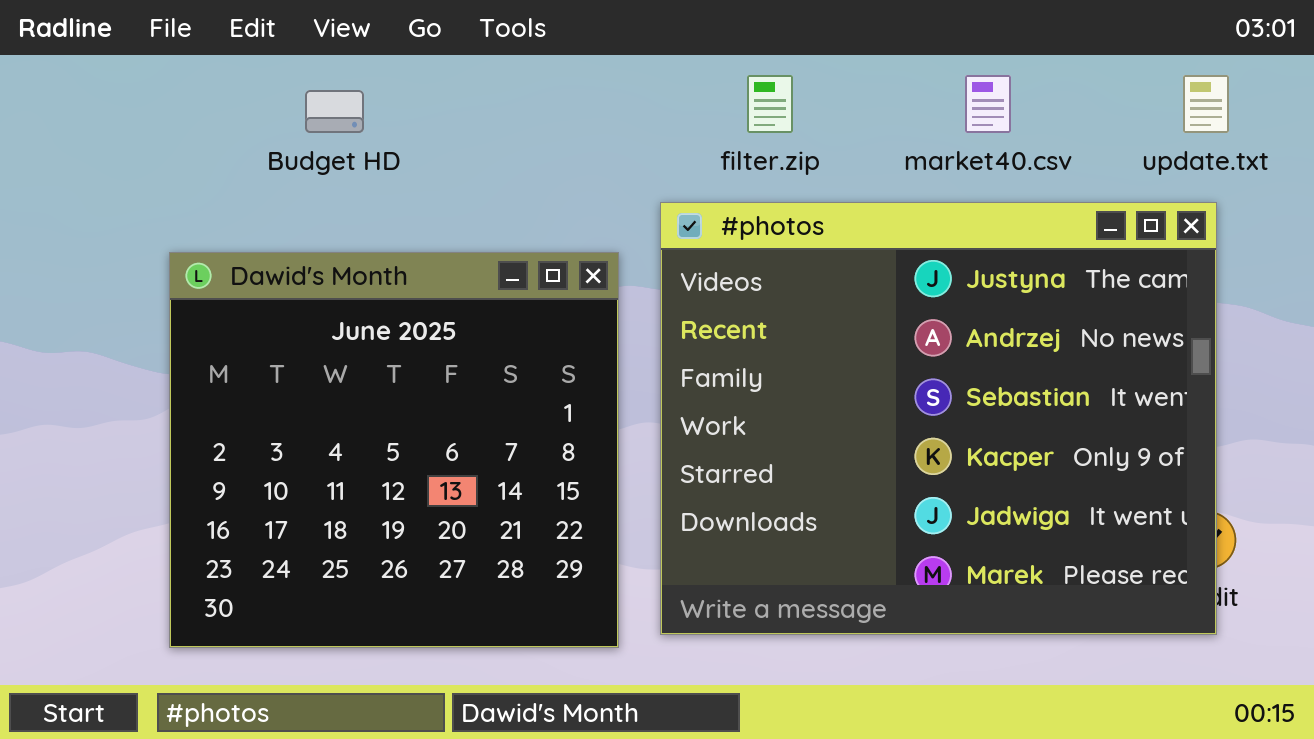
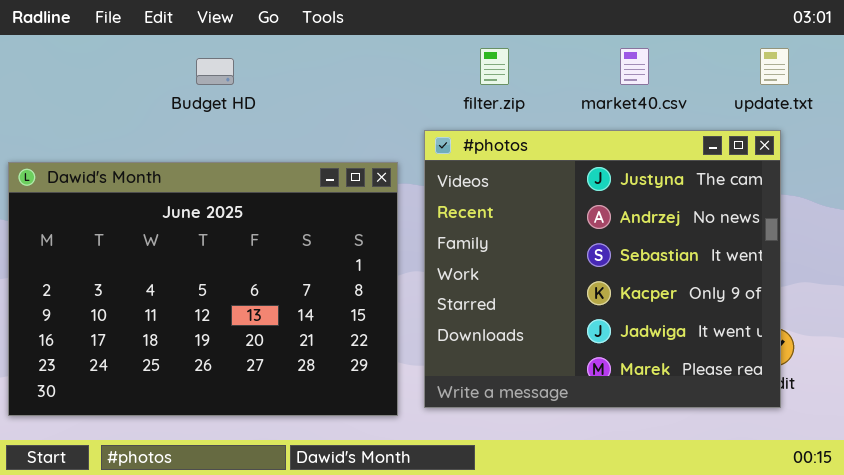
Dawid's Month: [169,252,619,648] -> [8,162,398,416], resized

